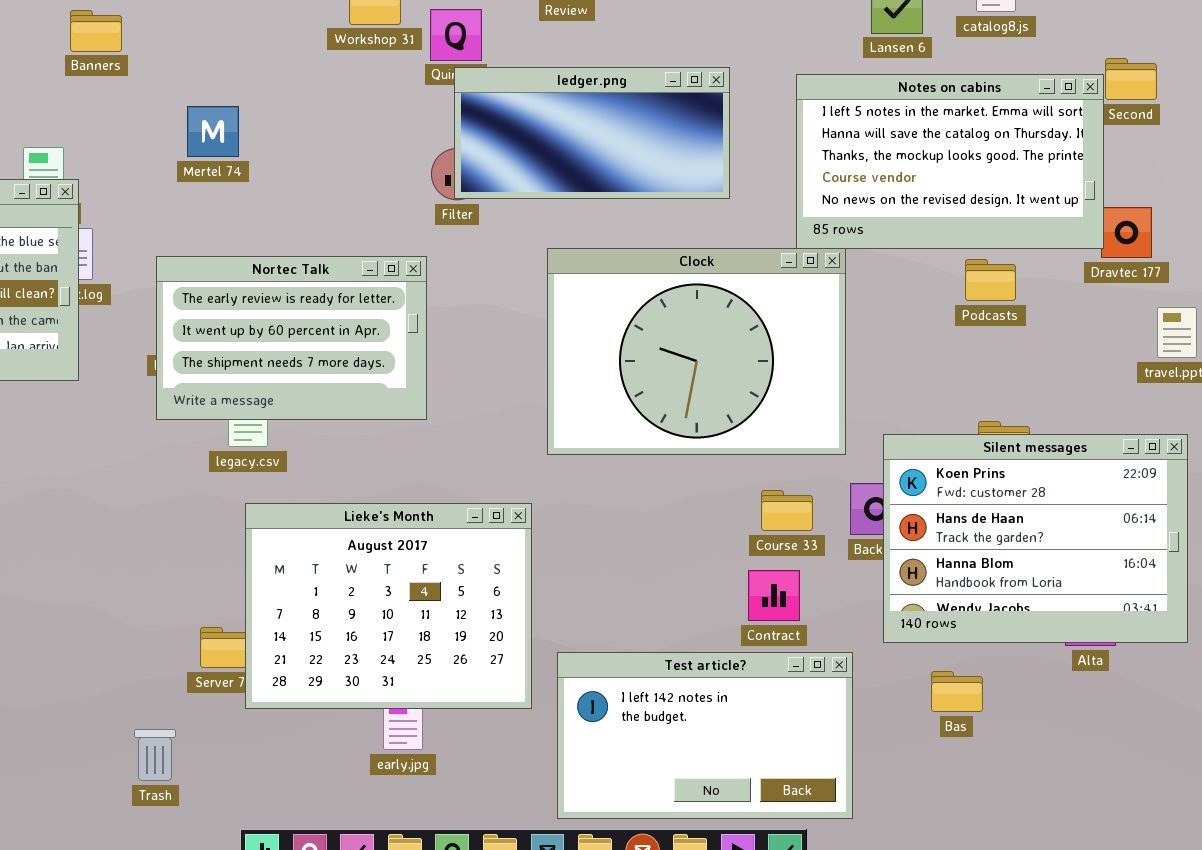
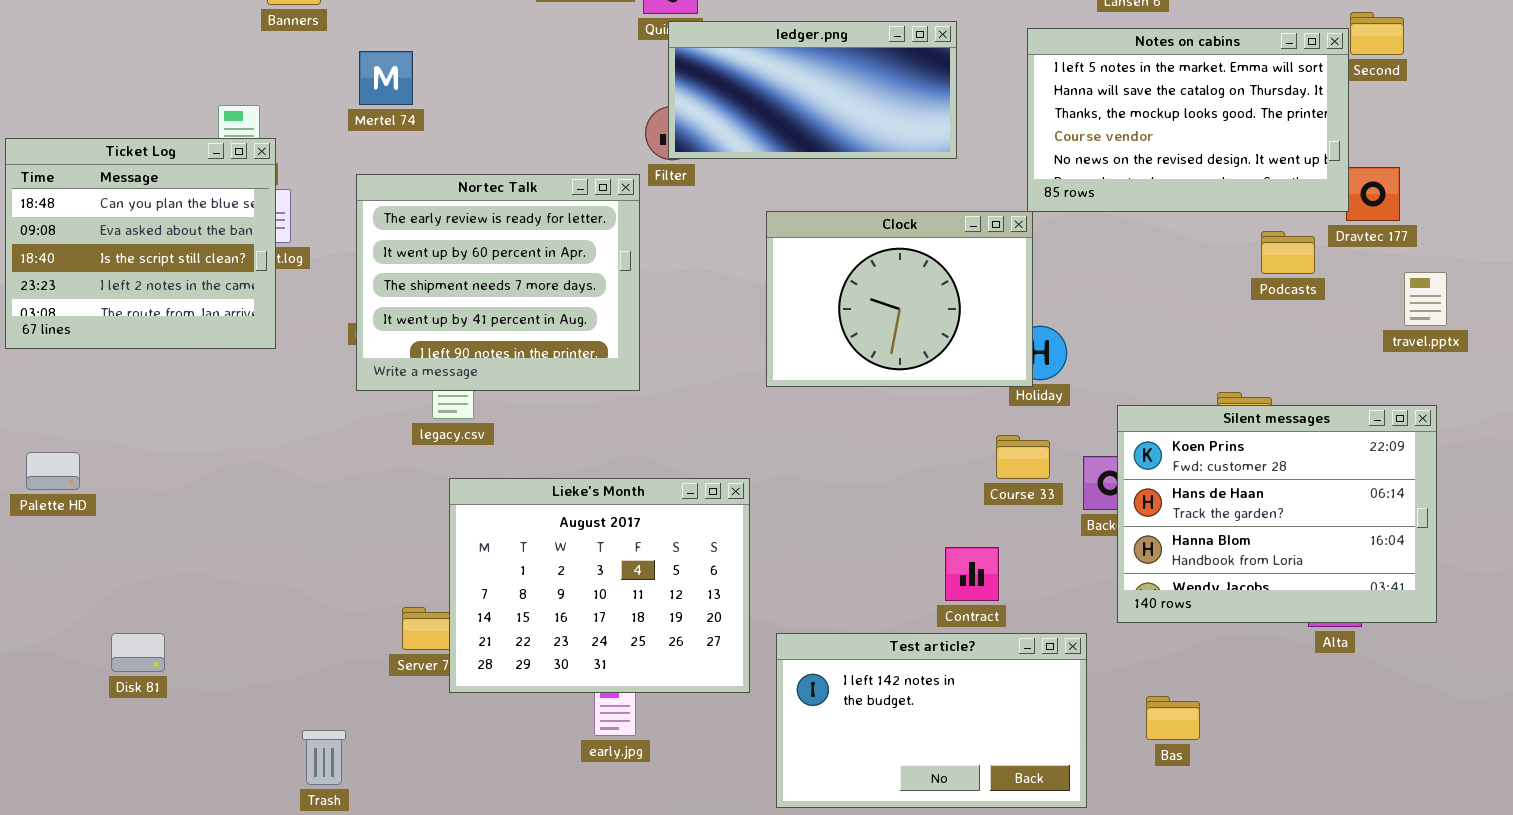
Mertel 74: [187,106,239,157] -> [359,51,413,105], moved
Clock: [547,248,846,455] -> [766,211,1033,387], resized
Nortec Talk: [156,256,427,420] -> [356,174,640,391], resized
Podcasts: [965,259,1016,301] -> [1261,231,1315,274], moved
Course 33: [761,490,813,531] -> [996,435,1050,479], moved
Contract: [748,570,800,621] -> [945,547,999,601], moved
Bas: [931,671,983,712] -> [1146,696,1200,740], moved
Trash: [134,729,176,781] -> [302,730,346,785], moved

